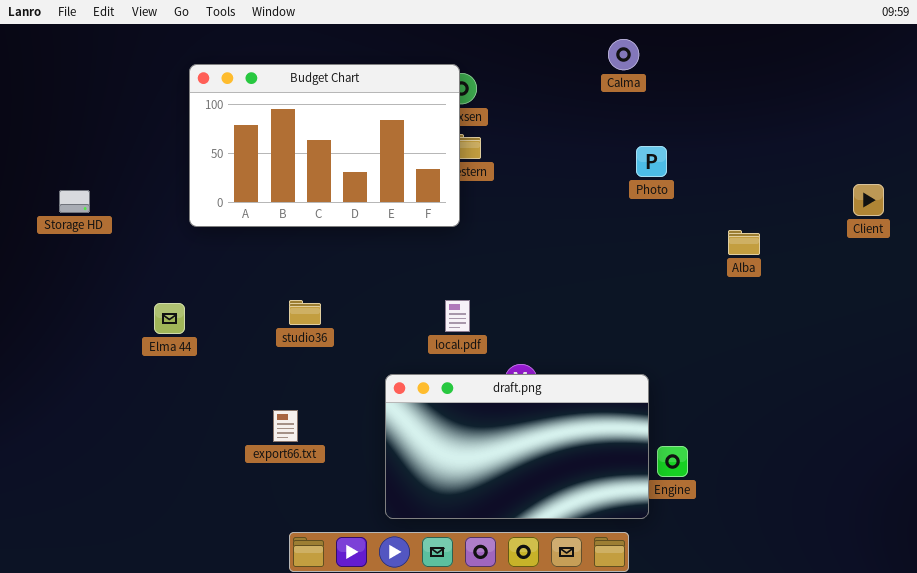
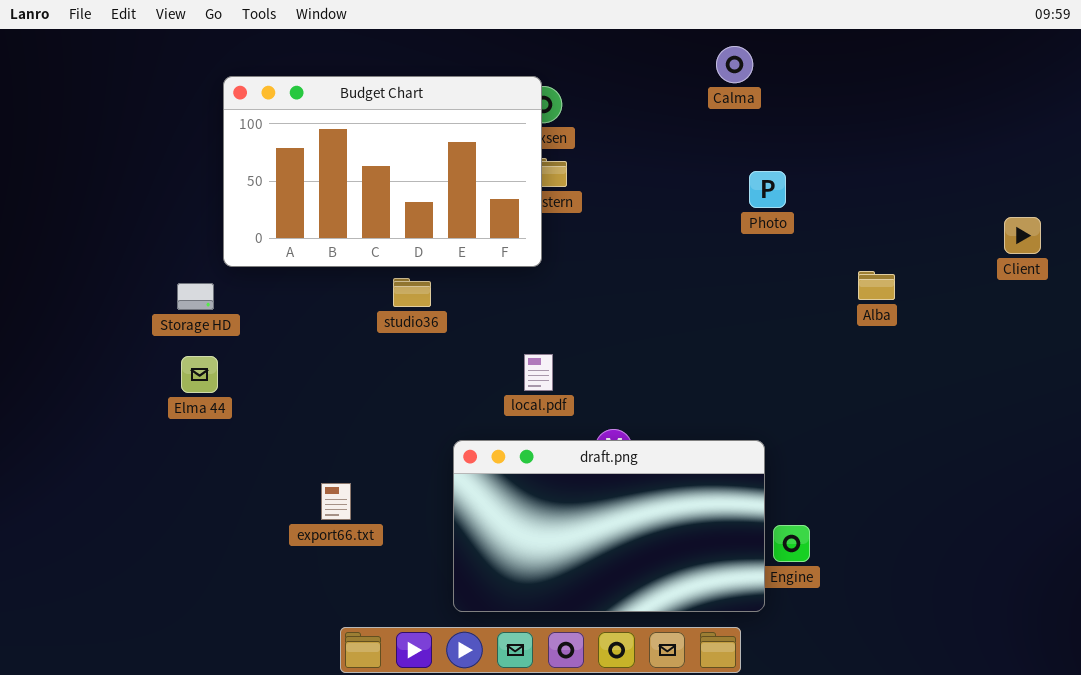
Storage HD: [59,190,90,213] -> [177,283,214,310], moved
studio36: [289,300,321,325] -> [393,278,431,307], moved

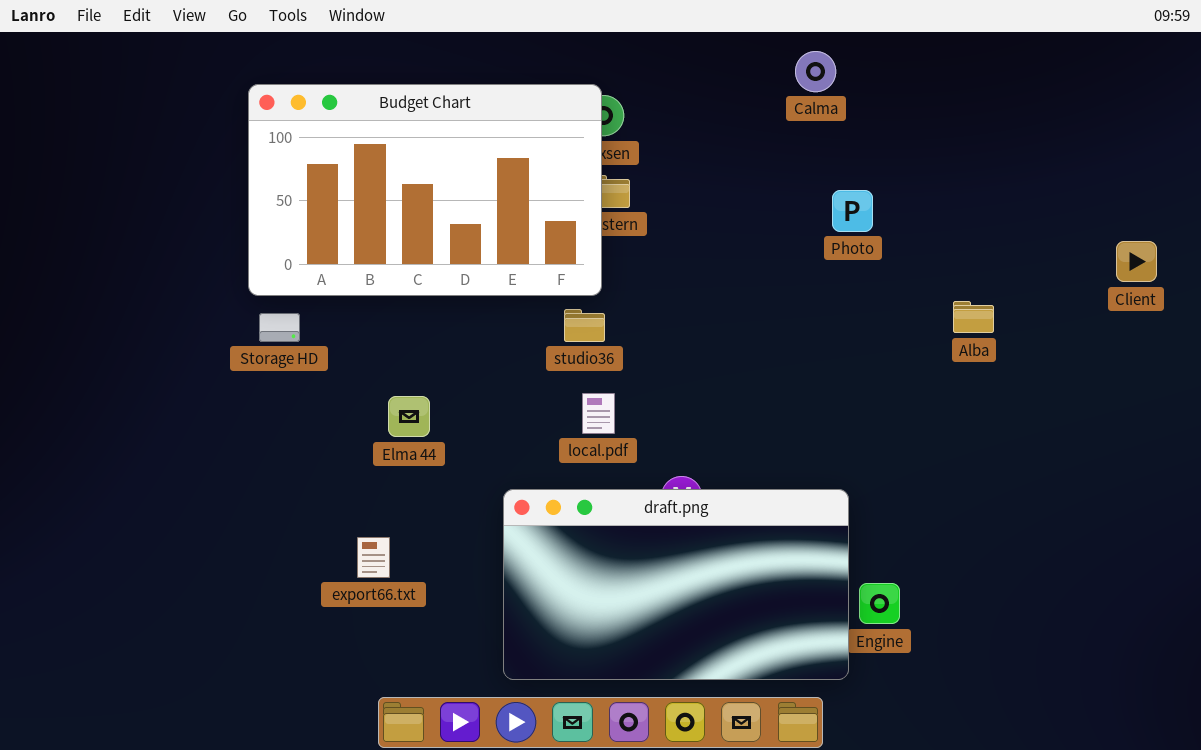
studio36: [393,278,431,307] -> [564,309,605,342], moved
Storage HD: [177,283,214,310] -> [259,313,300,342], moved
Elma 44: [181,356,218,393] -> [388,396,430,437], moved

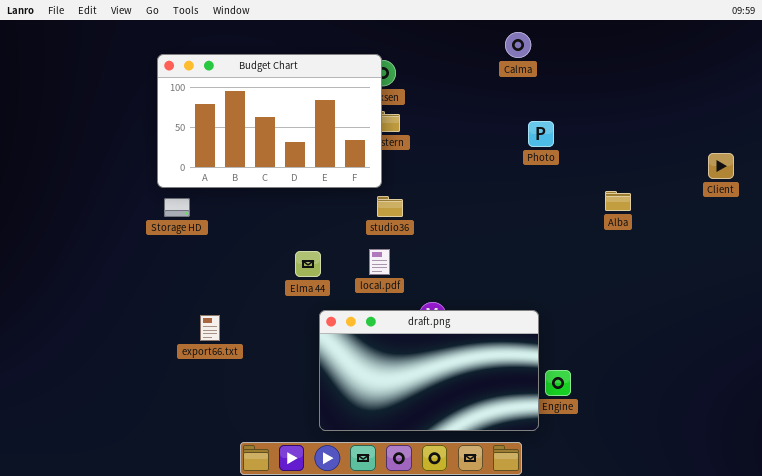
studio36: [564,309,605,342] -> [377,196,403,217], moved
Elma 44: [388,396,430,437] -> [295,251,321,277], moved
export66.txt: [357,537,390,578] -> [200,315,220,341], moved

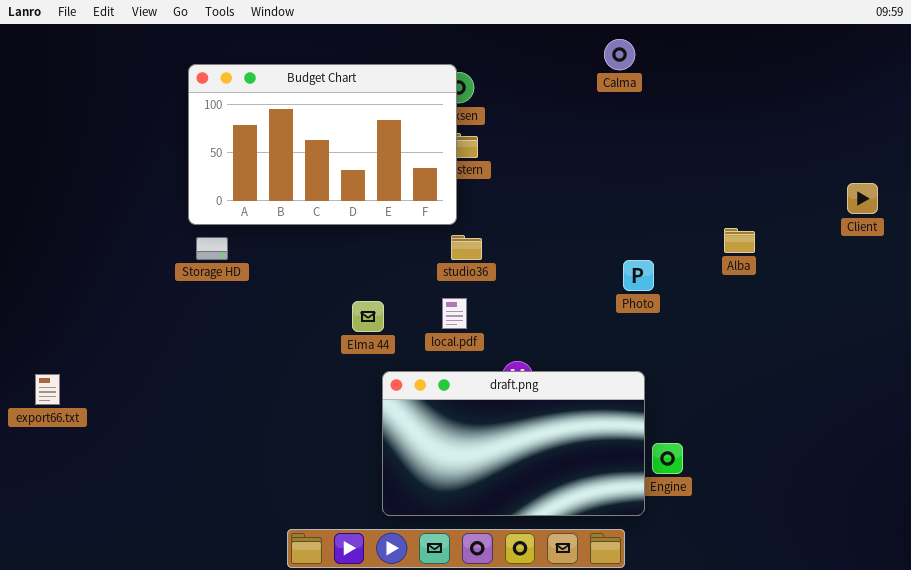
Photo: [528,121,554,147] -> [623,260,654,291], moved
export66.txt: [200,315,220,341] -> [35,374,60,405], moved

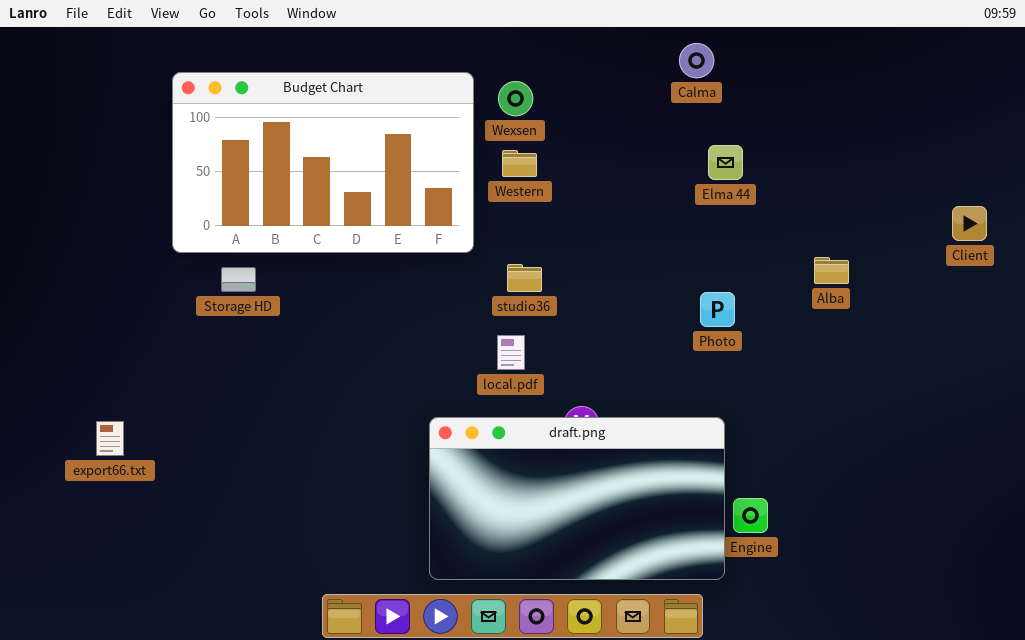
Budget Chart: [188,64,457,225] -> [172,72,474,253], moved
Elma 44: [352,301,384,332] -> [708,145,743,180], moved
export66.txt: [35,374,60,405] -> [96,421,124,456], moved

